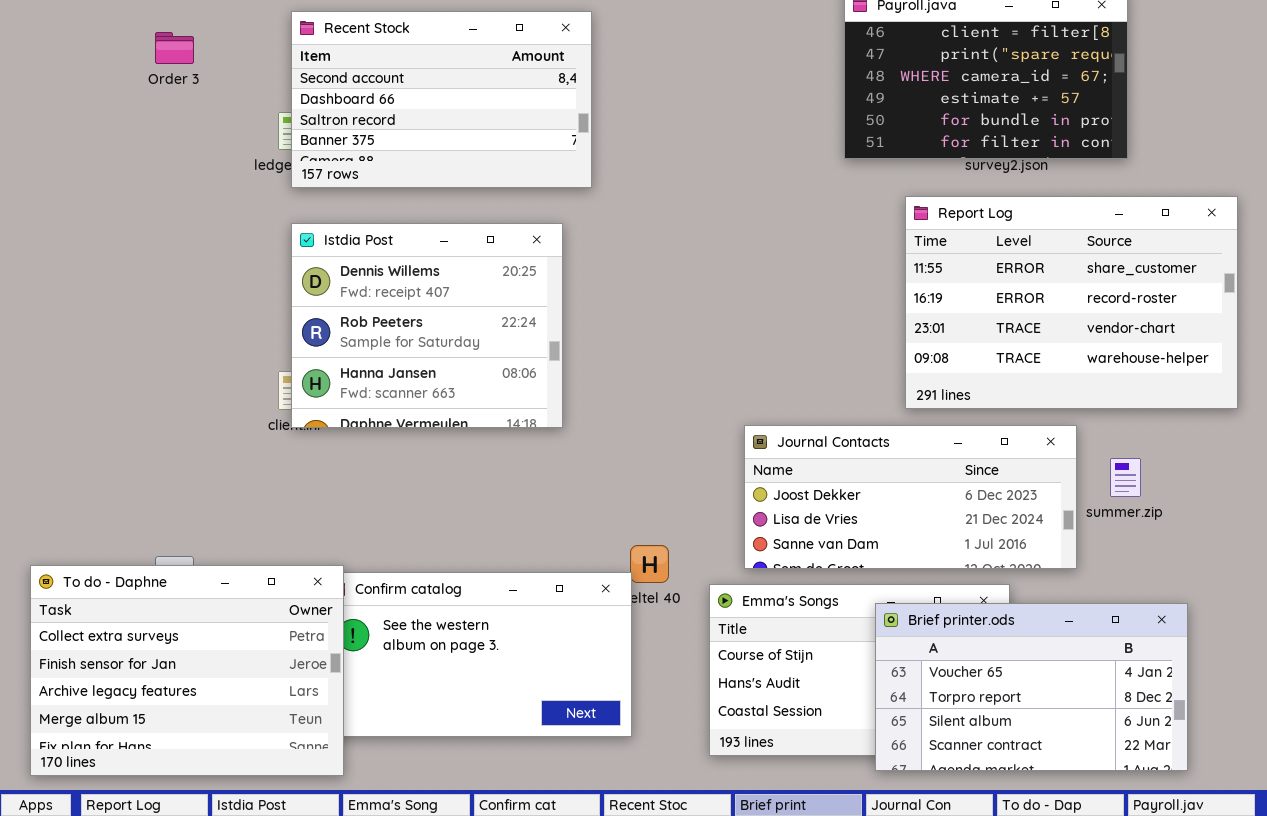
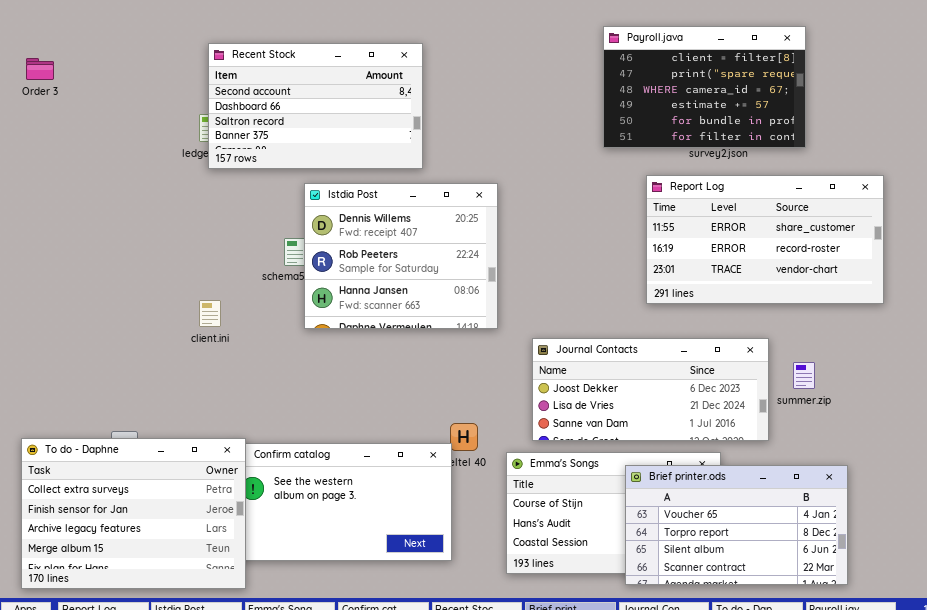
Order 3: [155,32,194,64] -> [26,58,54,80], moved
Report Log: [905,196,1238,409] -> [646,175,884,304], resized
Istdia Post: [291,223,563,428] -> [304,183,498,329], moved

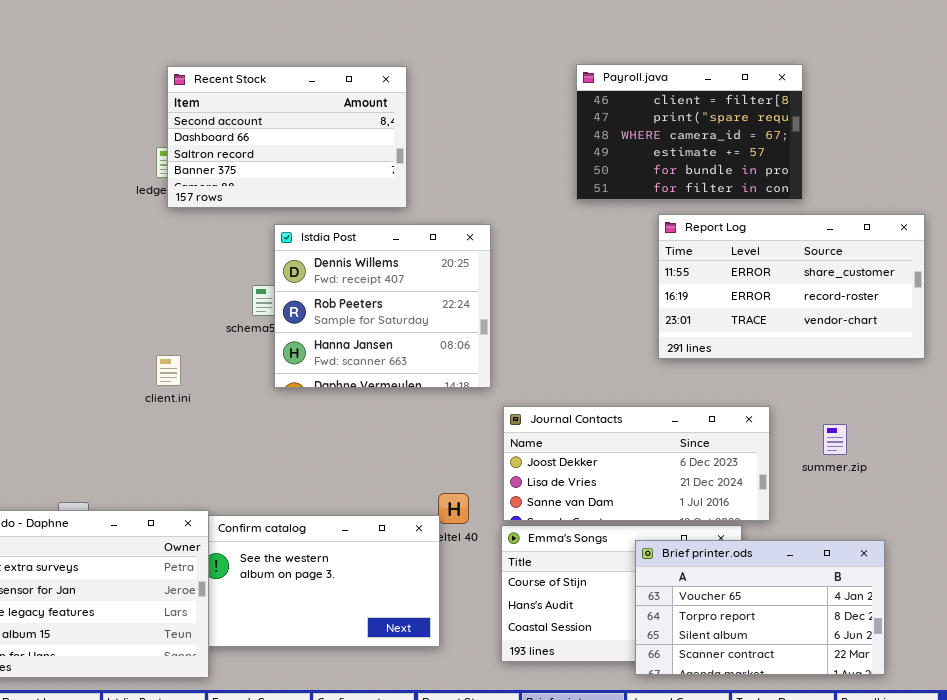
Payroll.java: [603,26,806,148] -> [576,64,803,200], moved
Journal Contacts: [532,338,769,441] -> [503,406,770,521], moved

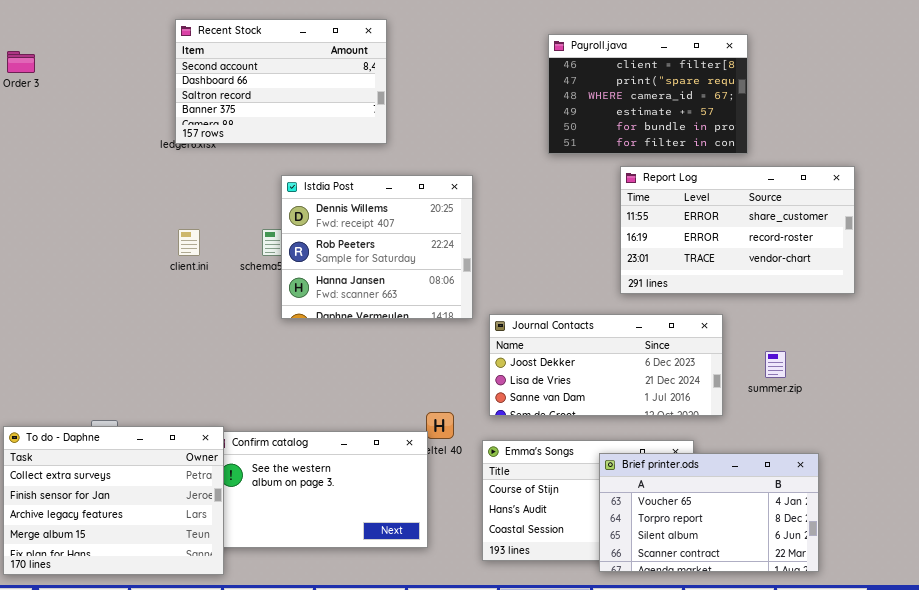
Recent Stock: [167,66,407,208] -> [175,19,387,144], moved
client.ini: [156,355,181,386] -> [178,229,200,256], moved
Journal Contacts: [503,406,770,521] -> [489,314,723,416], moved

